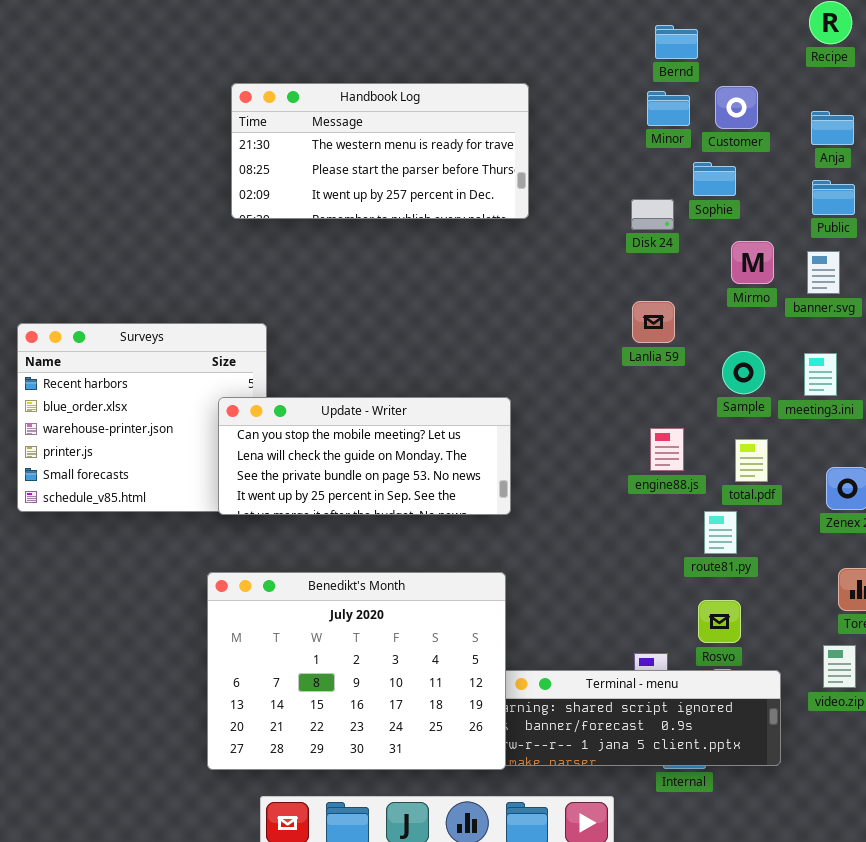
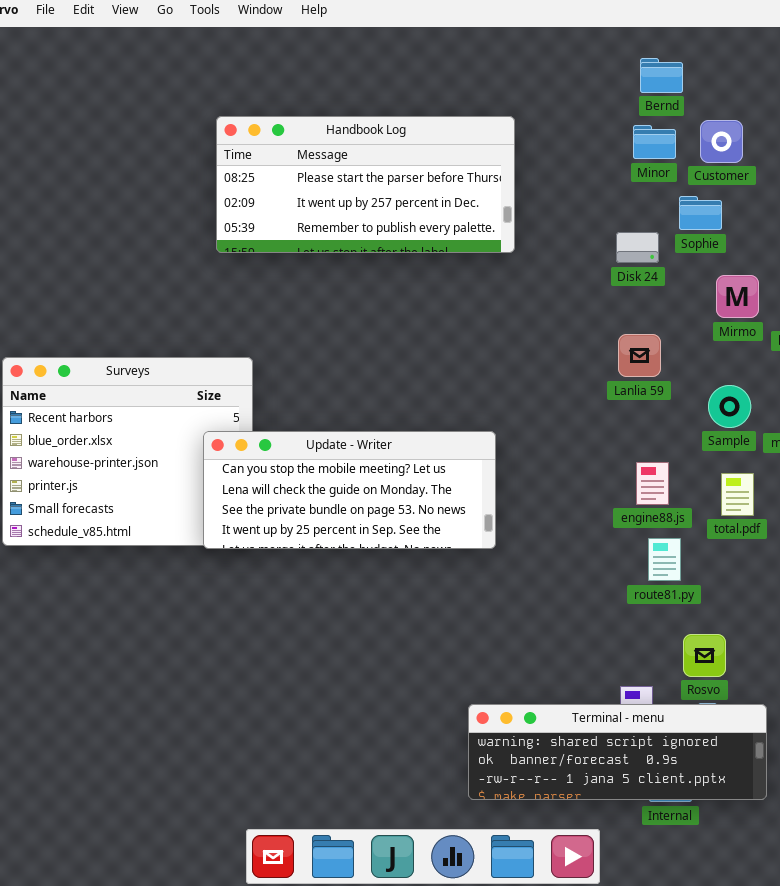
Handbook Log: [231,83,529,219] -> [216,116,515,253], scrolled down 1 row
route81.py: [704,511,737,554] -> [648,538,681,581], moved
Benedikt's Month: [207,572,506,770] -> none, closed

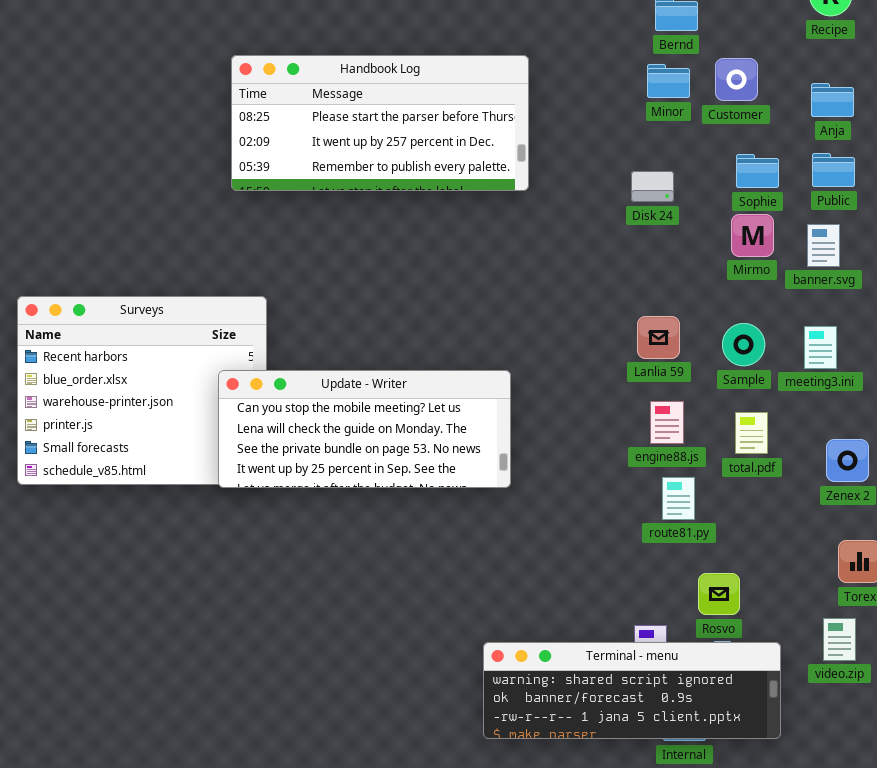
Sophie: [679,196,722,230] -> [736,154,779,188], moved
Lanlia 59: [618,334,661,377] -> [637,316,680,359], moved

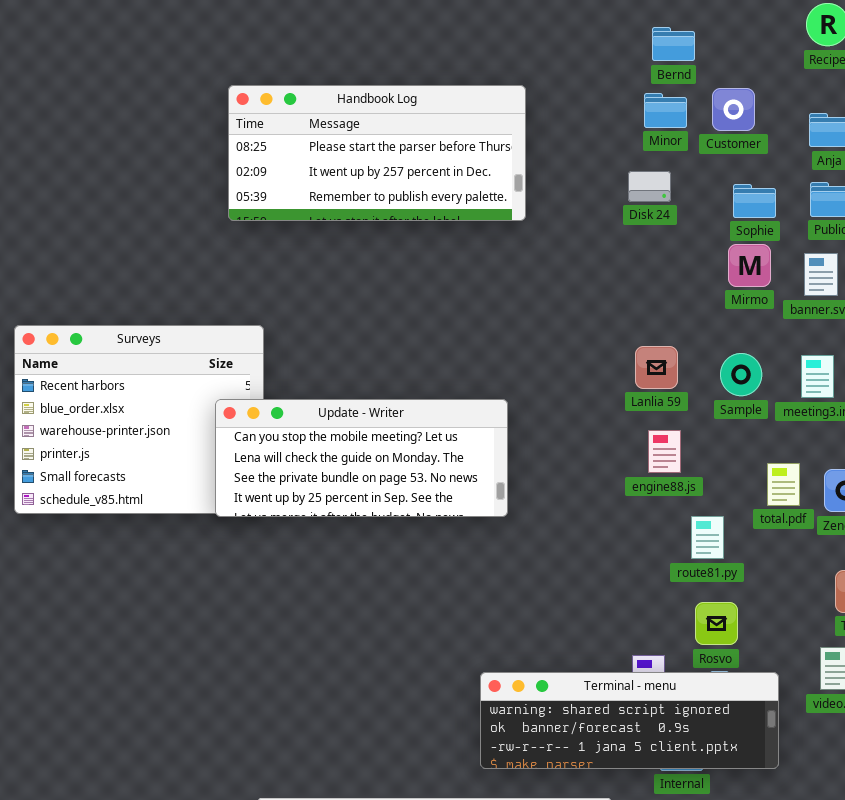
Disk 24: [631,171,674,202] -> [628,171,671,202], moved
total.pdf: [735,412,768,454] -> [767,463,800,506], moved
route81.py: [662,477,695,520] -> [691,516,724,559], moved

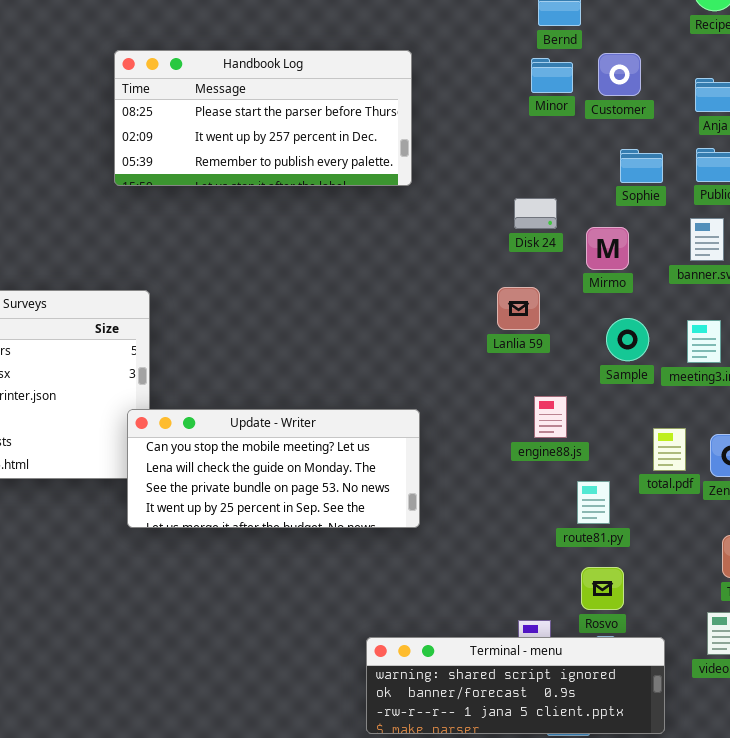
Disk 24: [628,171,671,202] -> [514,198,557,229], moved
Mirmo: [728,244,771,287] -> [586,227,629,270], moved
Lanlia 59: [635,346,678,389] -> [497,287,540,330], moved
Update - Writer: [215,399,508,517] -> [127,409,420,528], moved

